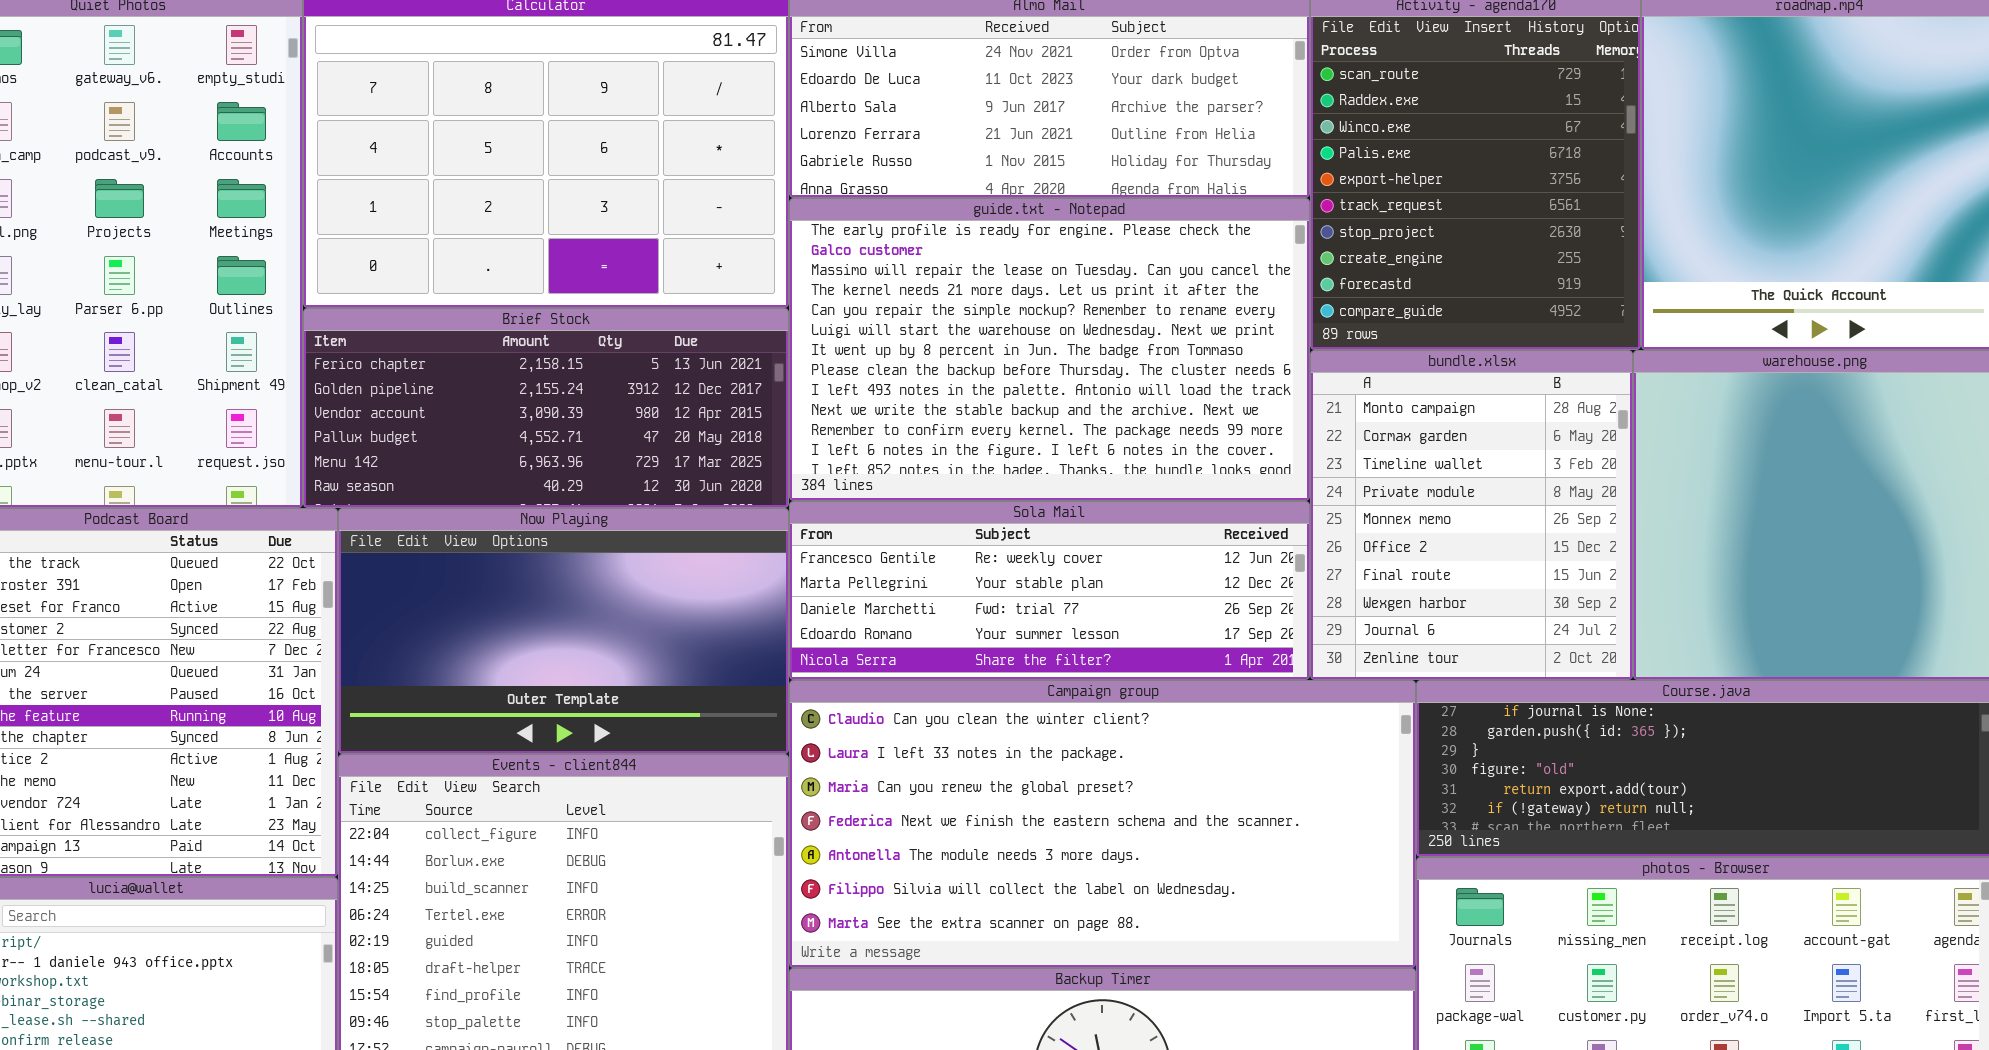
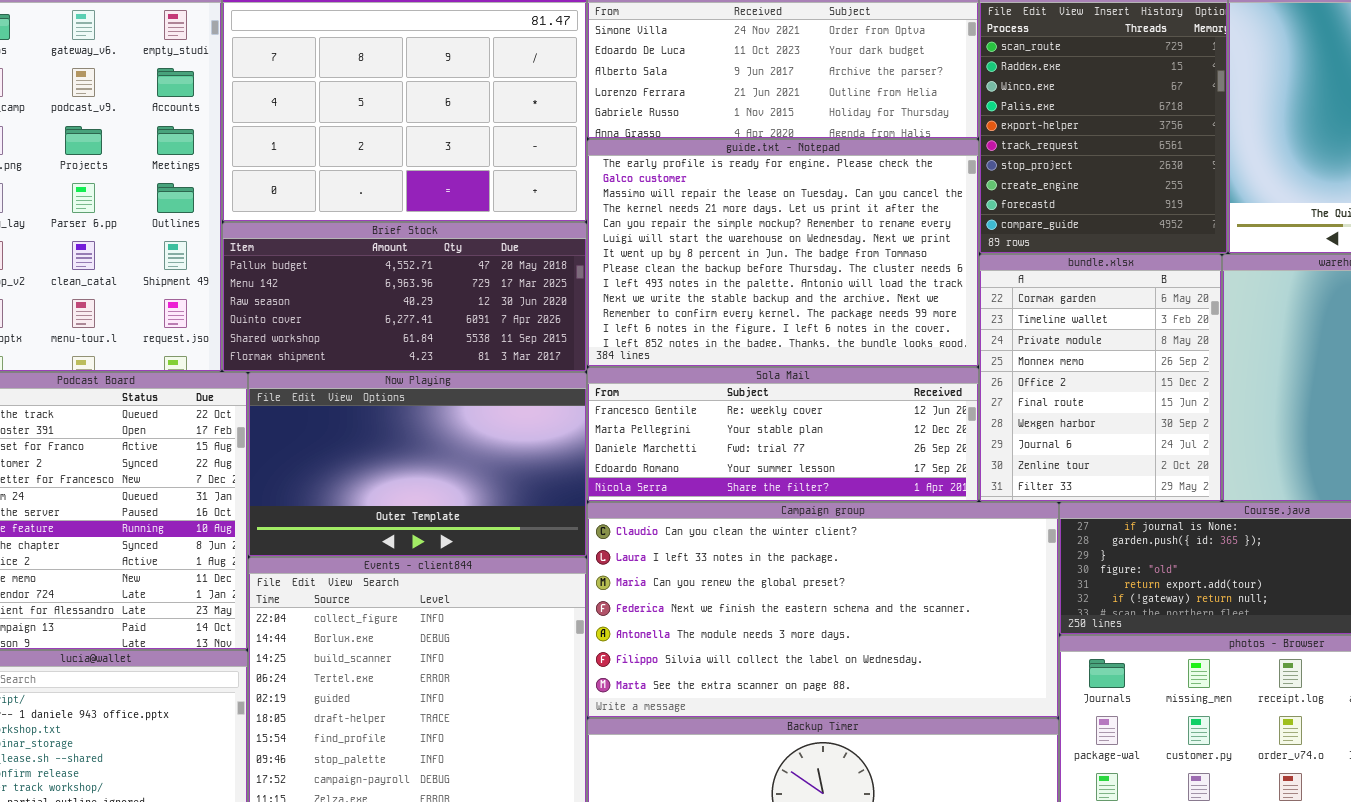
Brief Stock: [303,308,789,508] -> [222,222,587,372], scrolled down 3 rows
bundle.xlsx: [1310,350,1633,680] -> [979,254,1222,502], scrolled down 1 row

